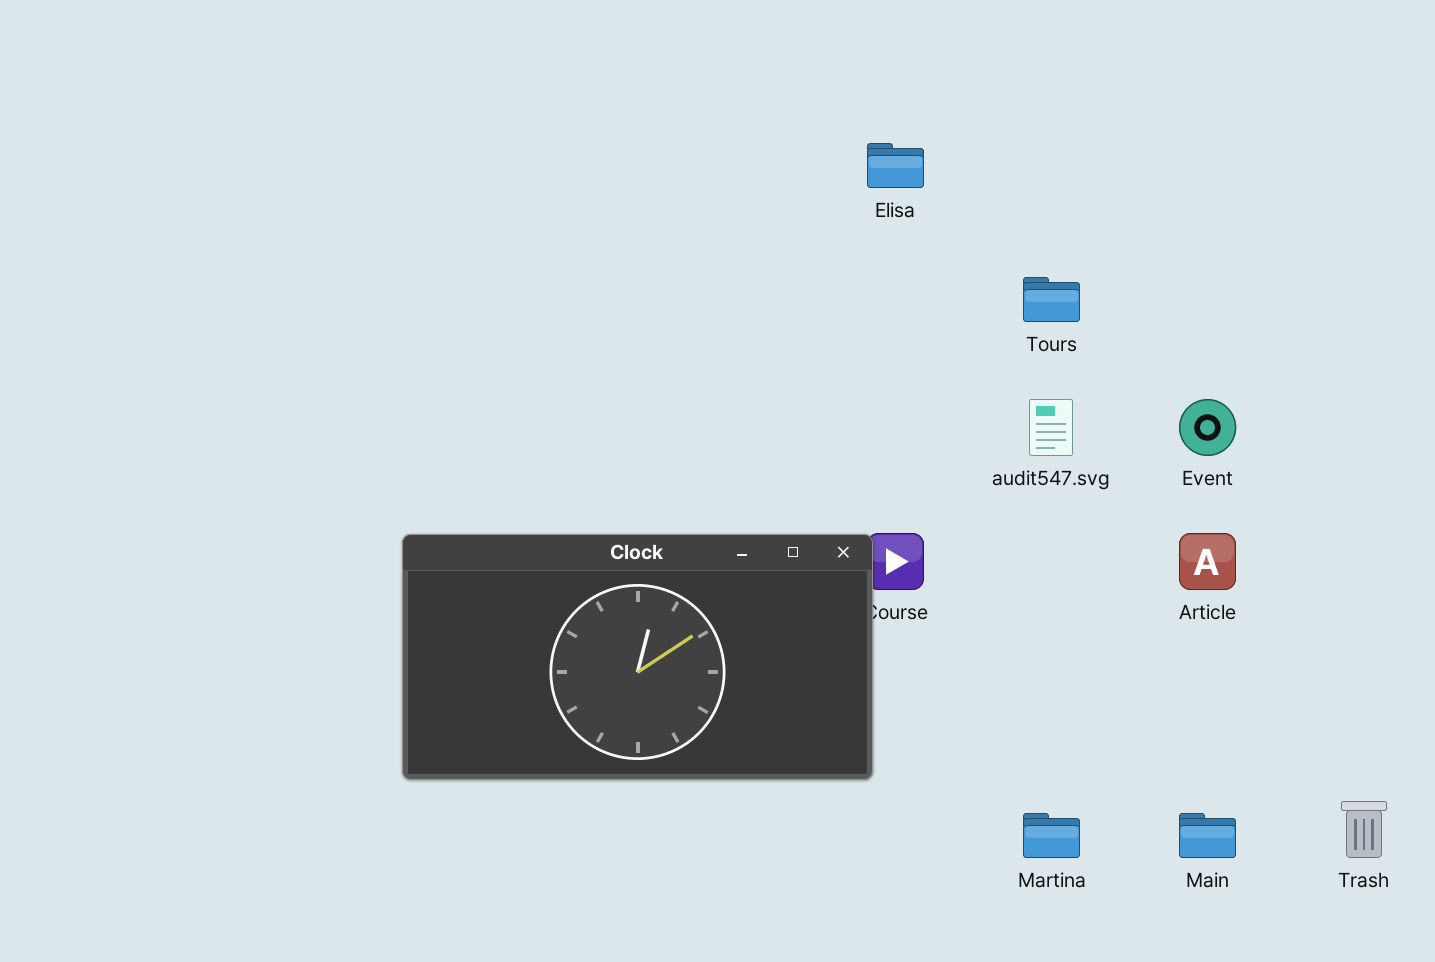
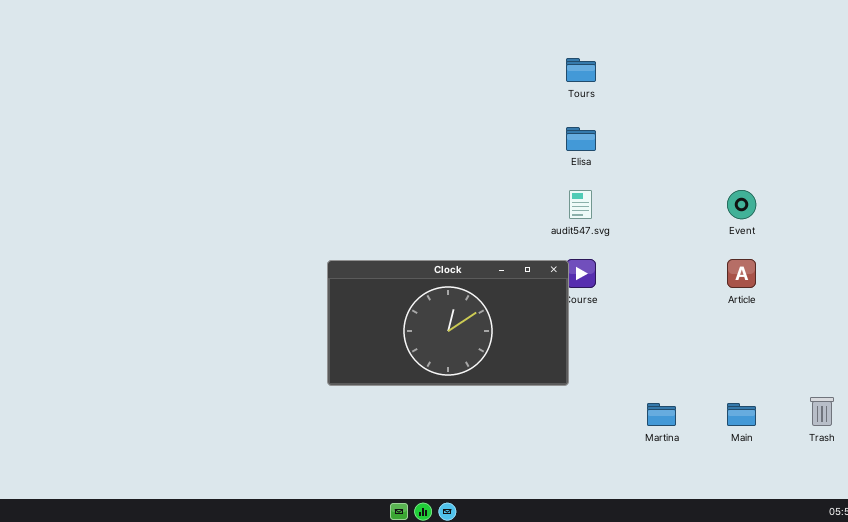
Elisa: [867,143,924,188] -> [566,127,596,151], moved
Tours: [1023,277,1080,322] -> [566,58,596,82], moved
audit547.svg: [1029,399,1073,456] -> [569,190,592,219], moved

